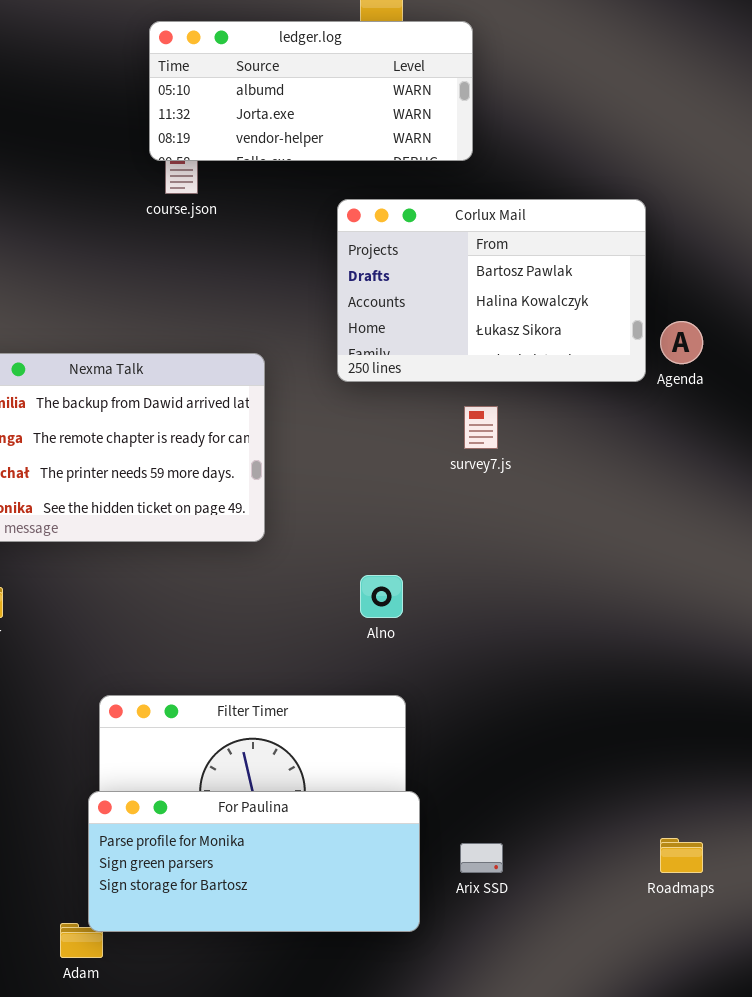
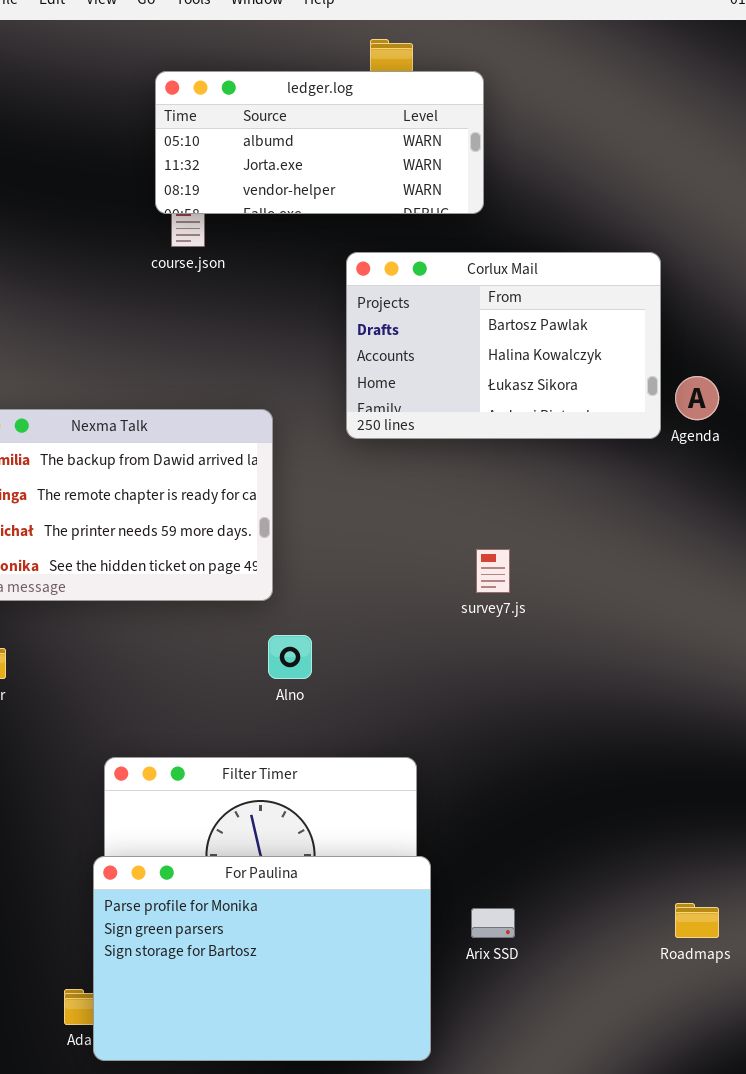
survey7.js: [464,406,498,449] -> [476,549,510,593], moved
Alno: [360,575,403,618] -> [268,635,312,679], moved
For Paulina: [88,791,420,932] -> [93,856,431,1061], resized

